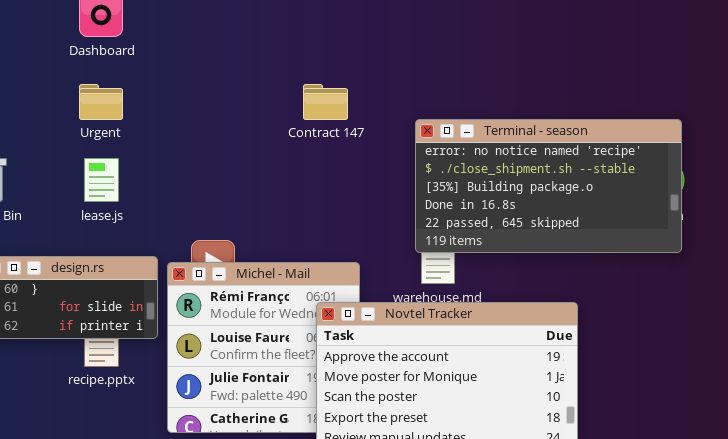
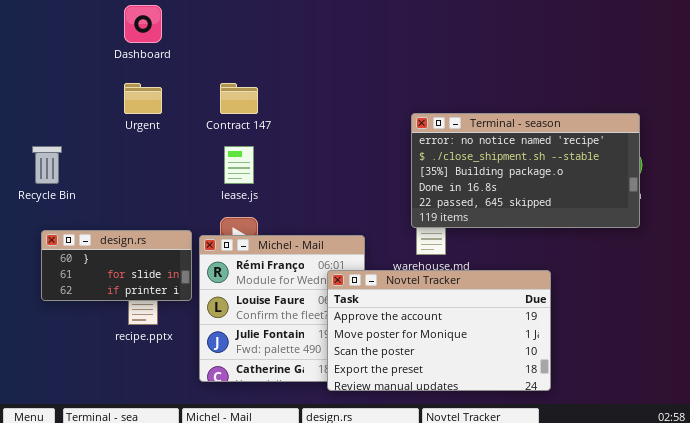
Contract 147: [303,84,348,120] -> [220,83,258,114], moved
lease.js: [84,158,119,202] -> [224,146,254,184], moved

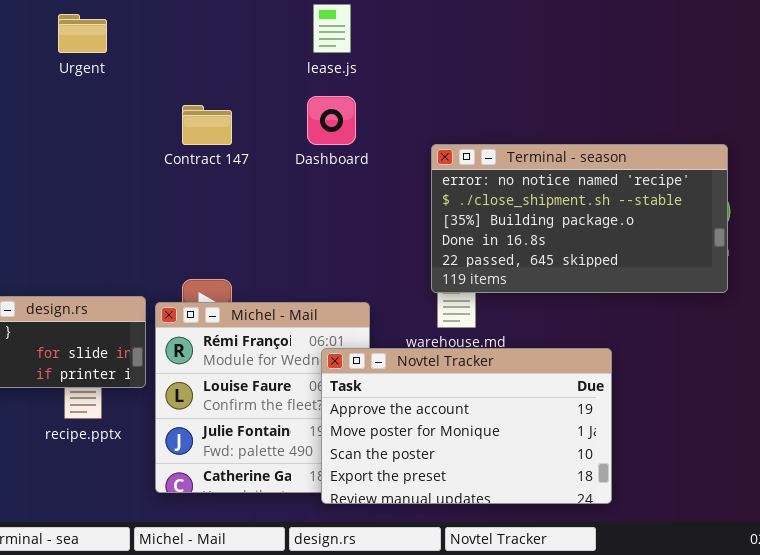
Dashboard: [124,5,162,43] -> [307,96,356,145], moved
Urgent: [124,83,162,114] -> [58,14,107,53], moved
lease.js: [224,146,254,184] -> [313,4,351,53], moved

